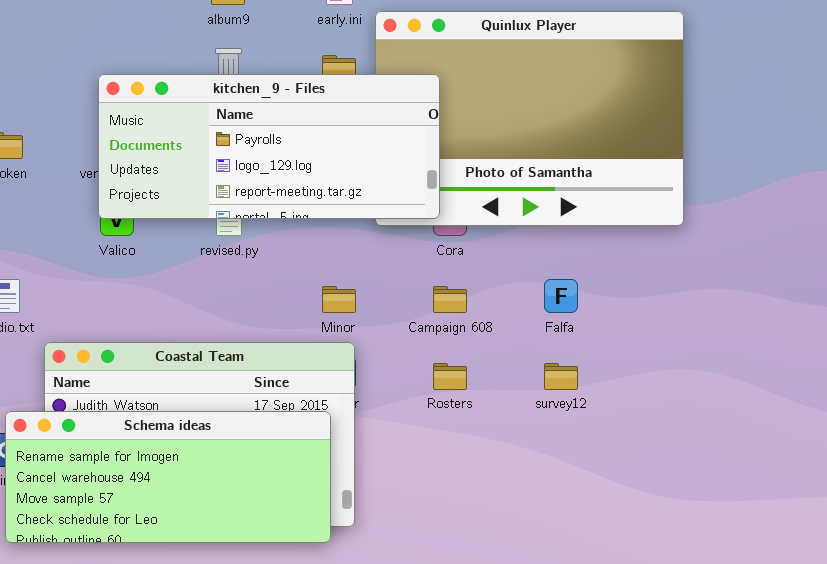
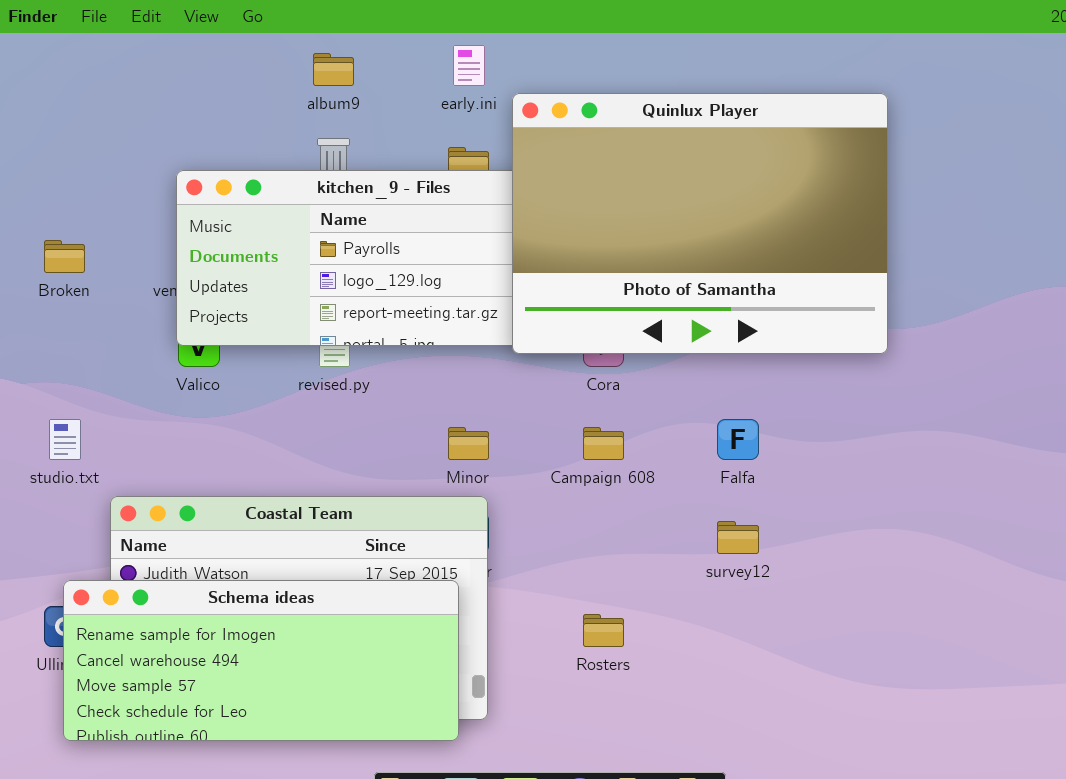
Quinlux Player: [375,11,684,226] -> [512,93,888,354], raised
Rosters: [433,363,467,390] -> [583,614,624,647], moved

